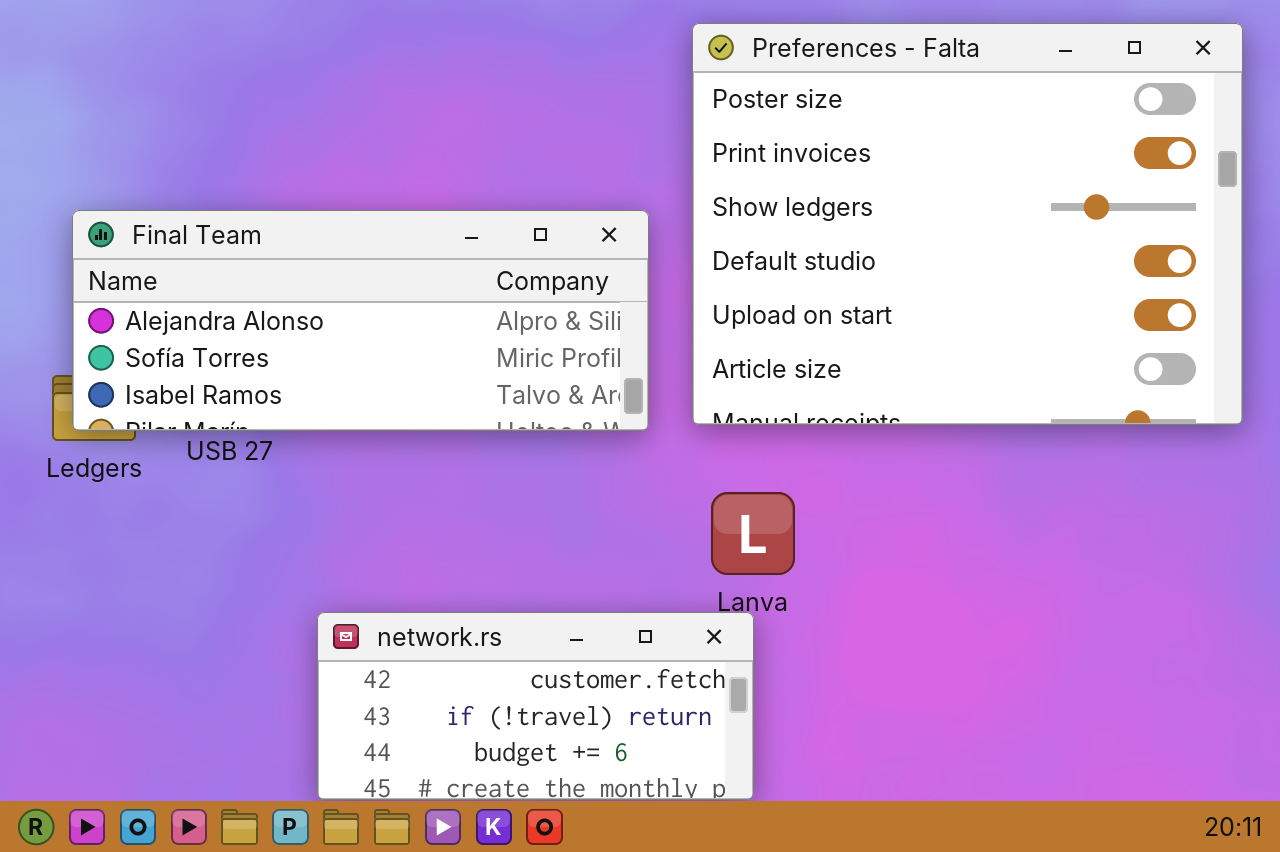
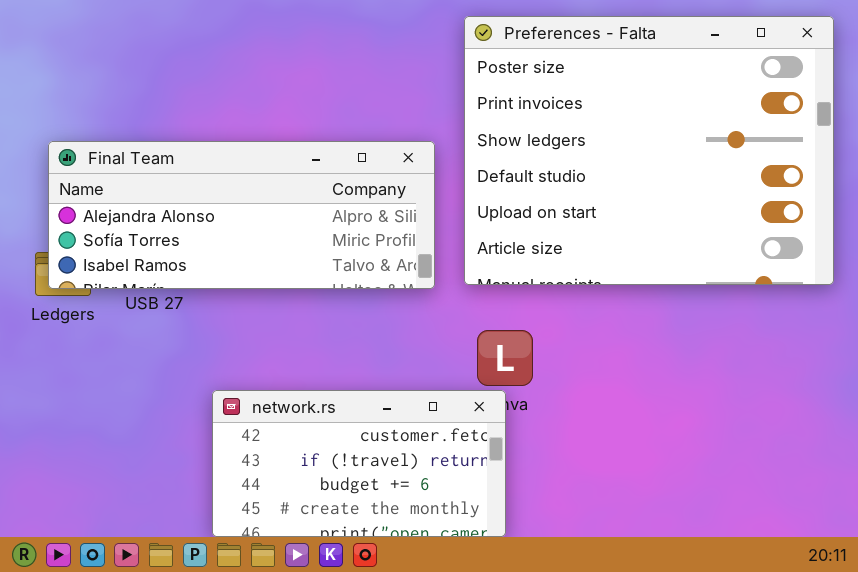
network.rs: [317,612,754,800] -> [212,390,506,537], resized

